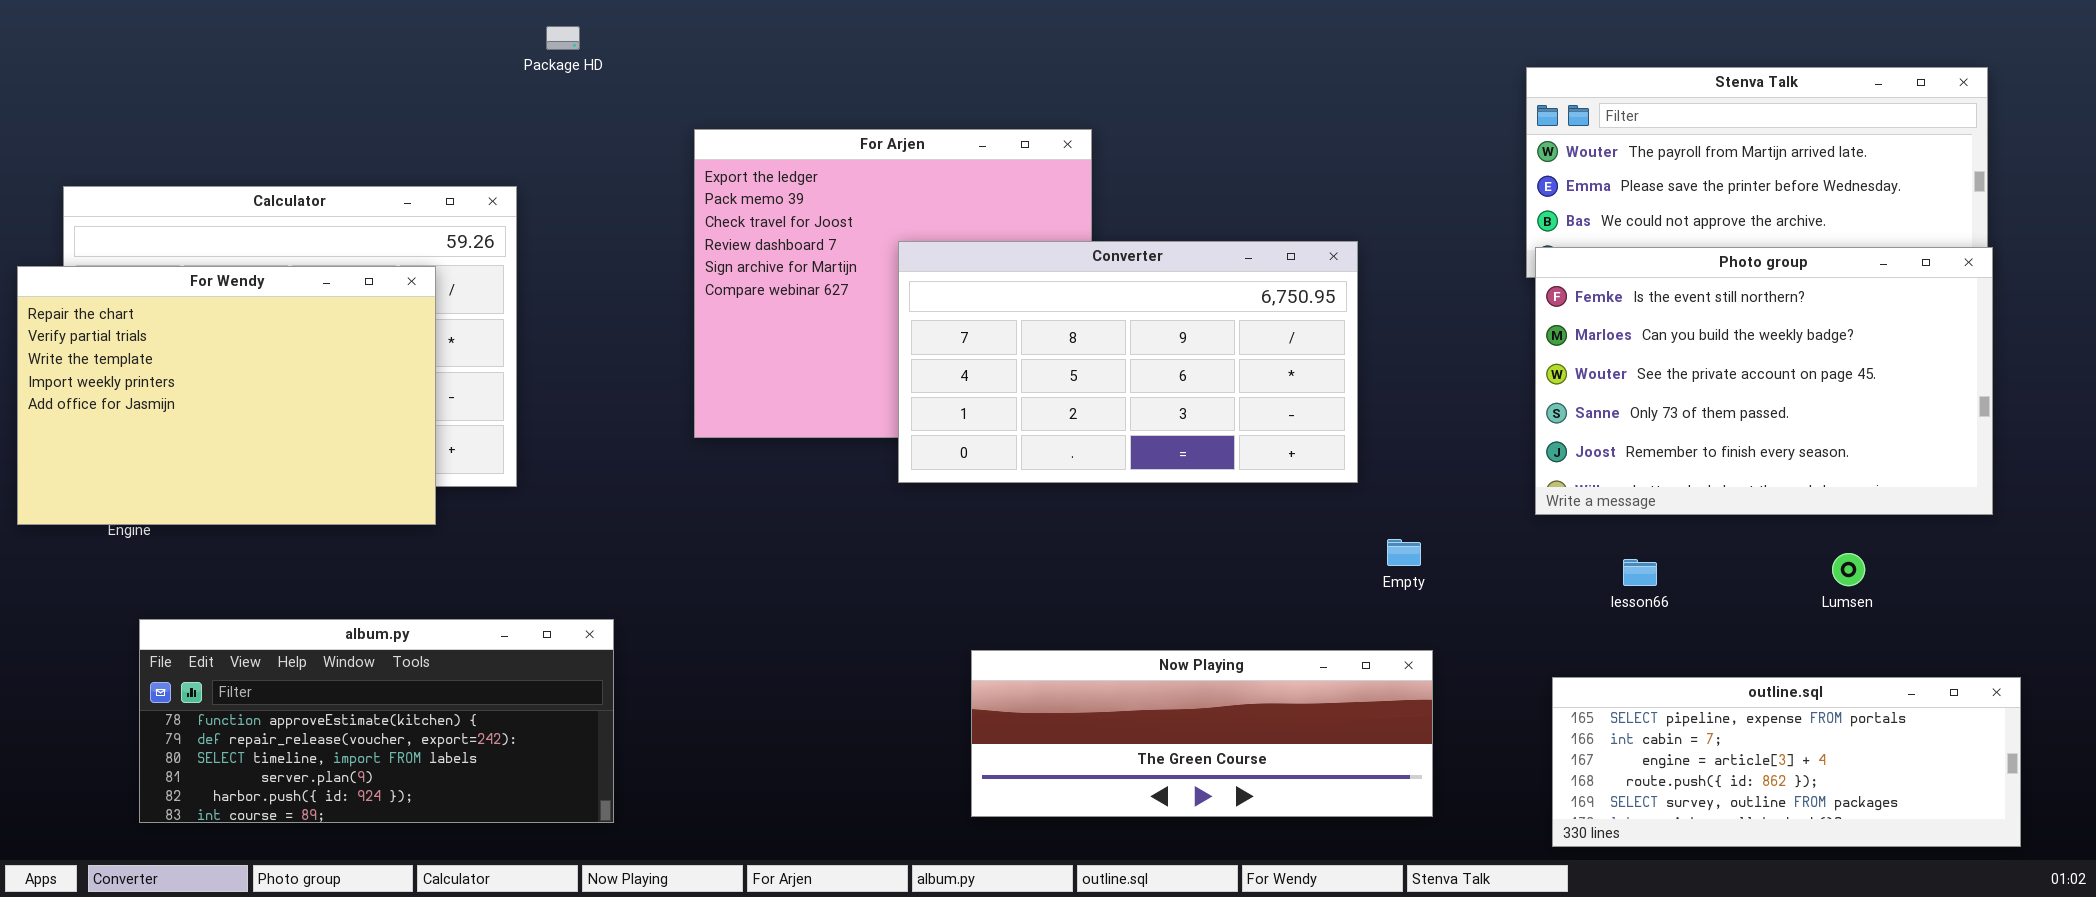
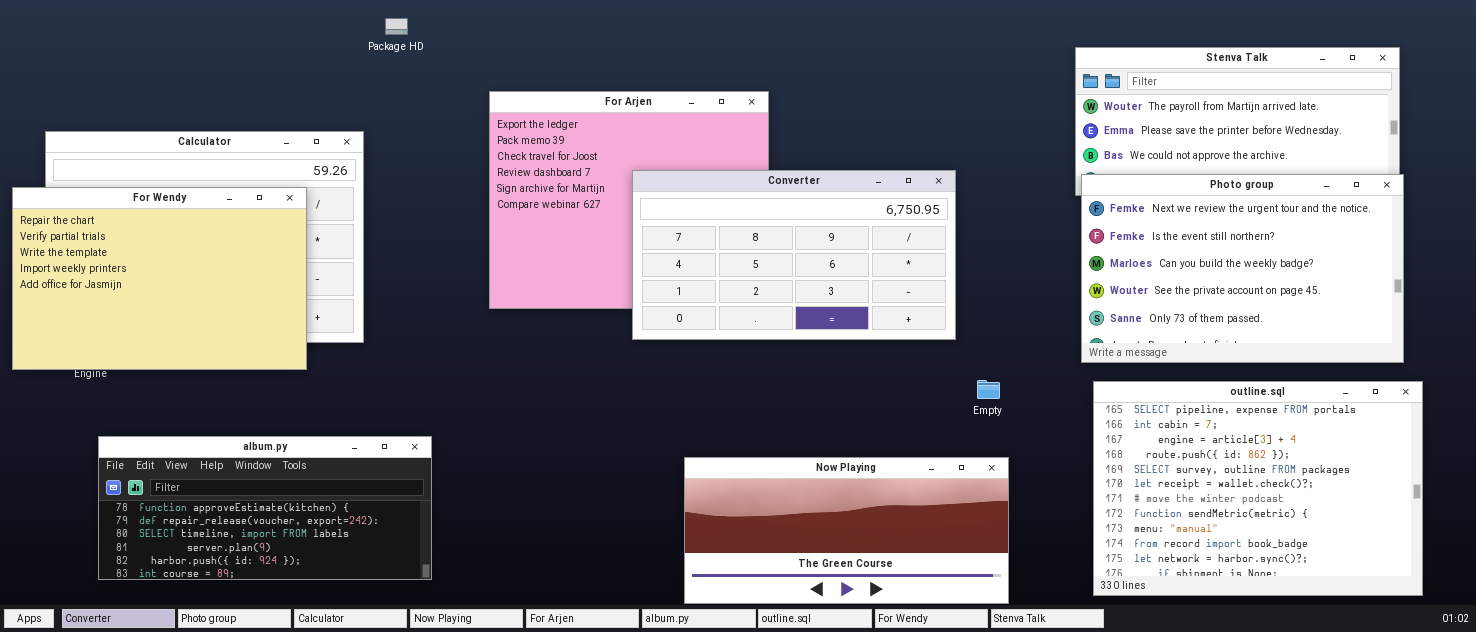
Photo group: [1535,247,1993,515] -> [1081,174,1404,363], scrolled up 1 row
Now Playing: [971,650,1433,817] -> [684,457,1009,604], resized
outline.sql: [1552,677,2021,847] -> [1093,381,1423,596], resized

